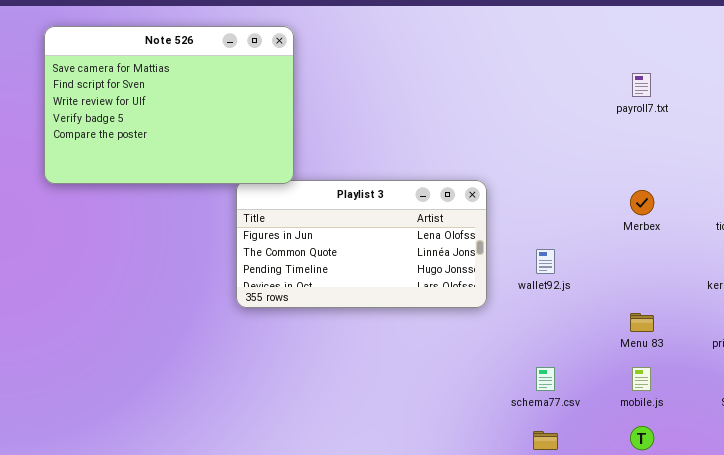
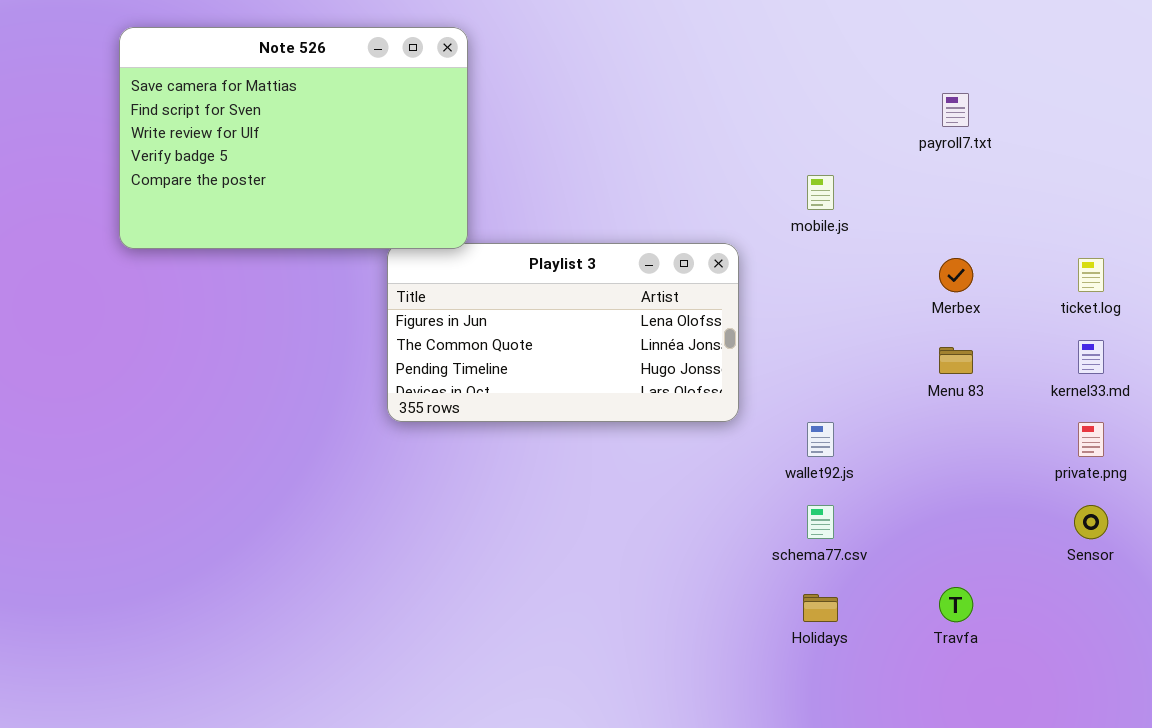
wallet92.js: [536,249,555,274] -> [807,422,834,457], moved
Menu 83: [630,313,654,332] -> [939,347,973,374], moved
mobile.js: [632,367,651,391] -> [807,175,834,210], moved

